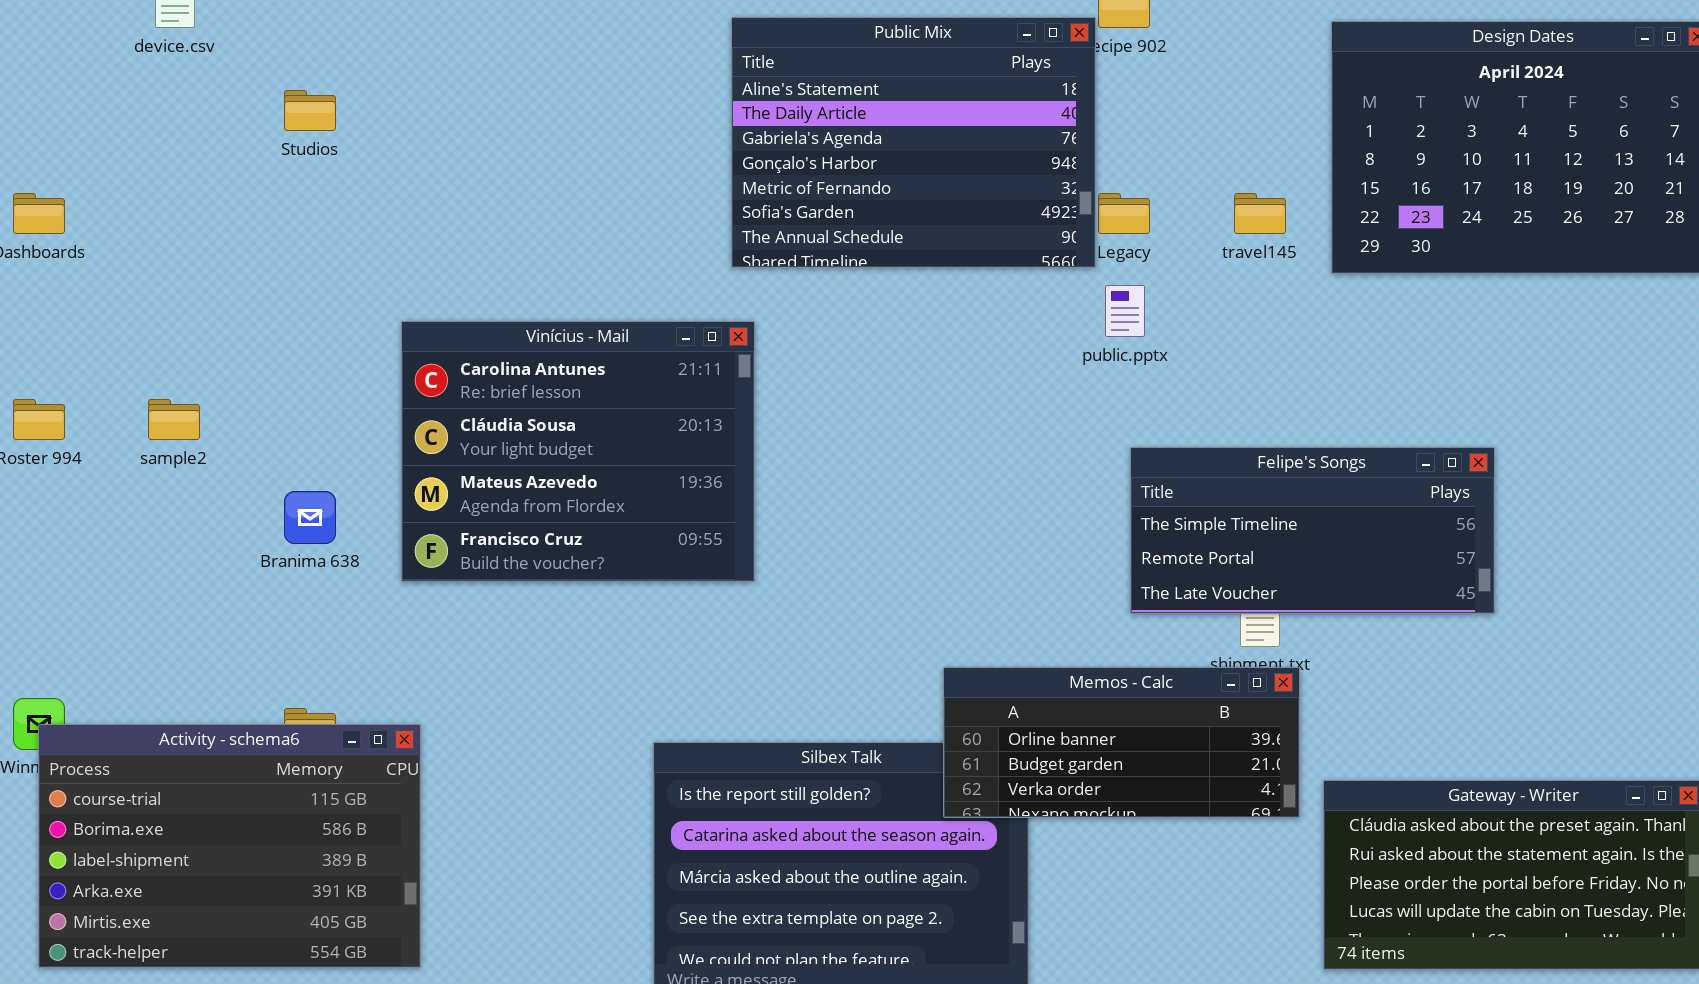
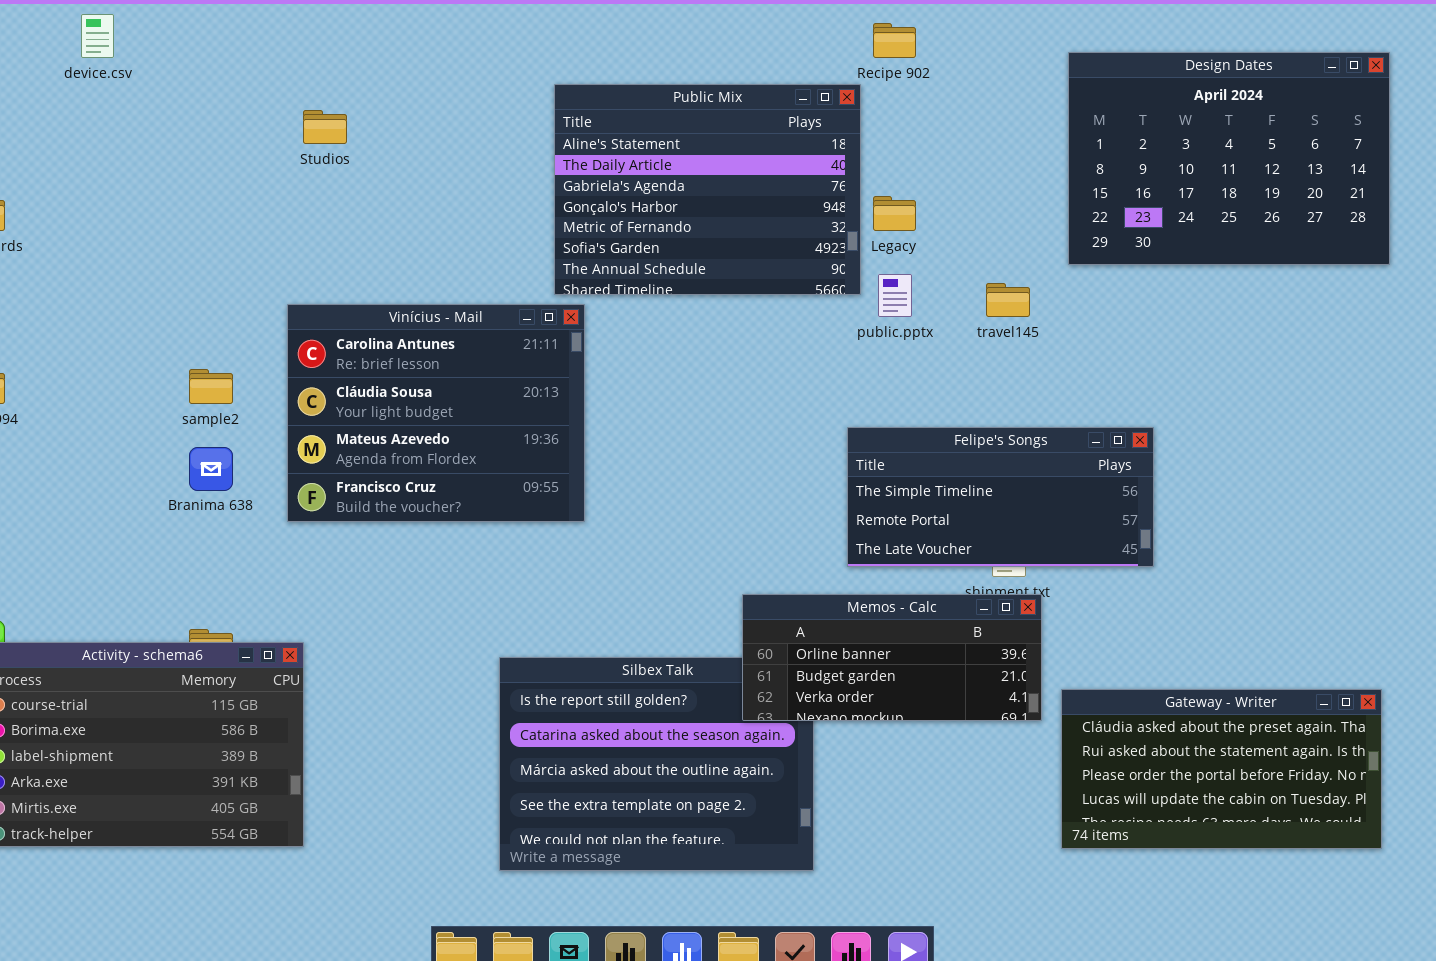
Public Mix: [731,17,1096,268] -> [554,84,861,295], moved
Studios: [284,90,336,131] -> [303,110,347,144], moved
travel145: [1234,193,1286,234] -> [986,283,1030,317], moved
sample2: [148,399,200,440] -> [189,369,233,404], moved
Felipe's Songs: [1130,447,1495,614] -> [847,427,1154,567], moved

